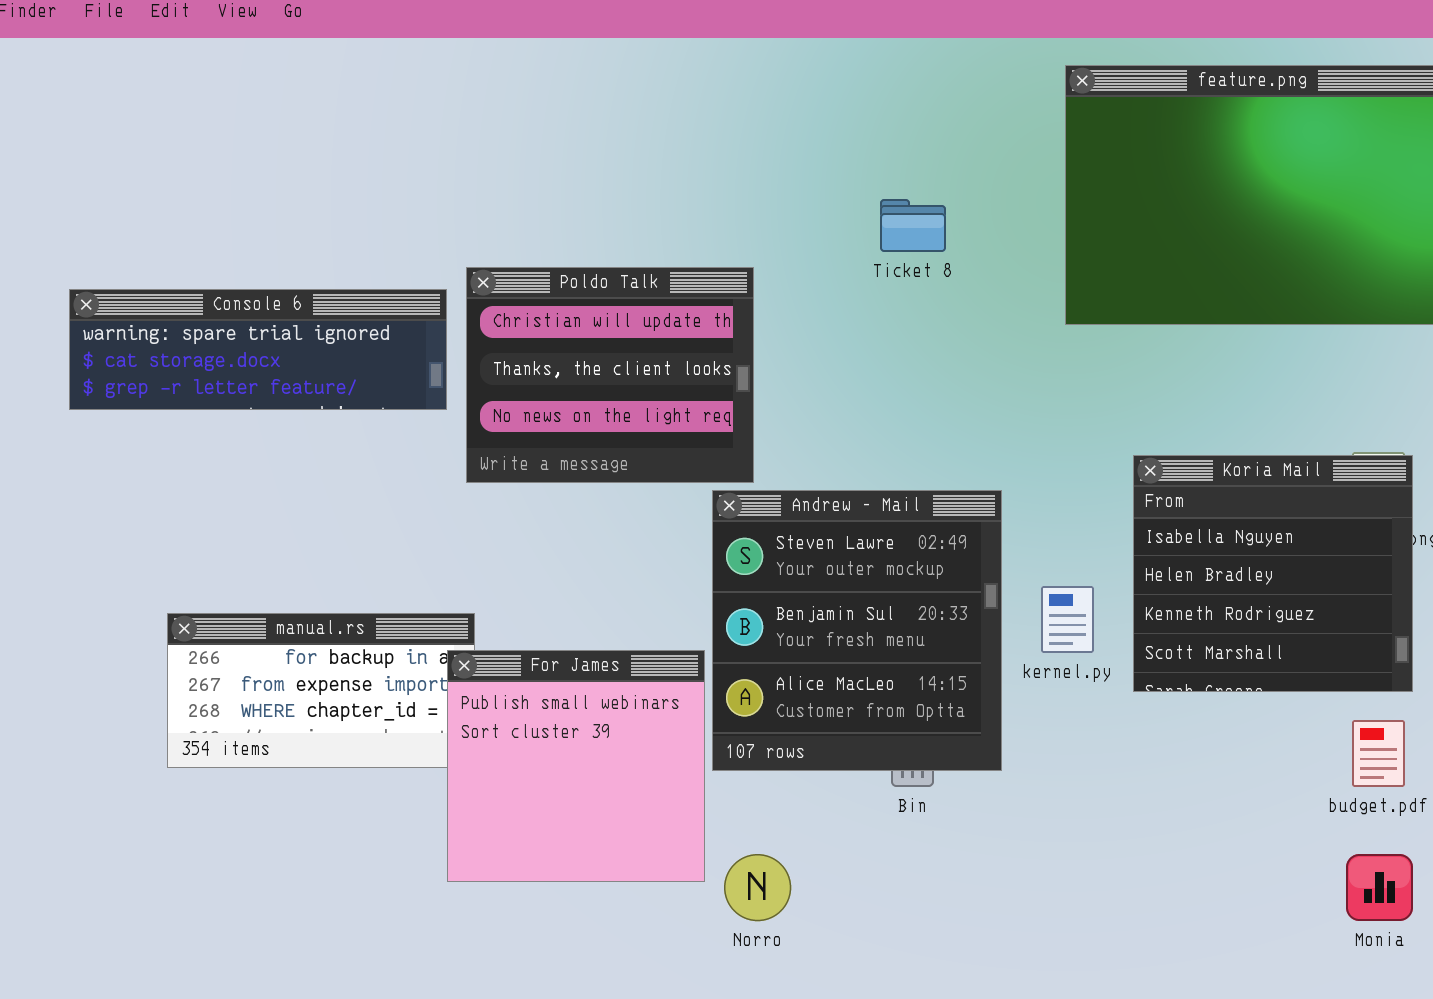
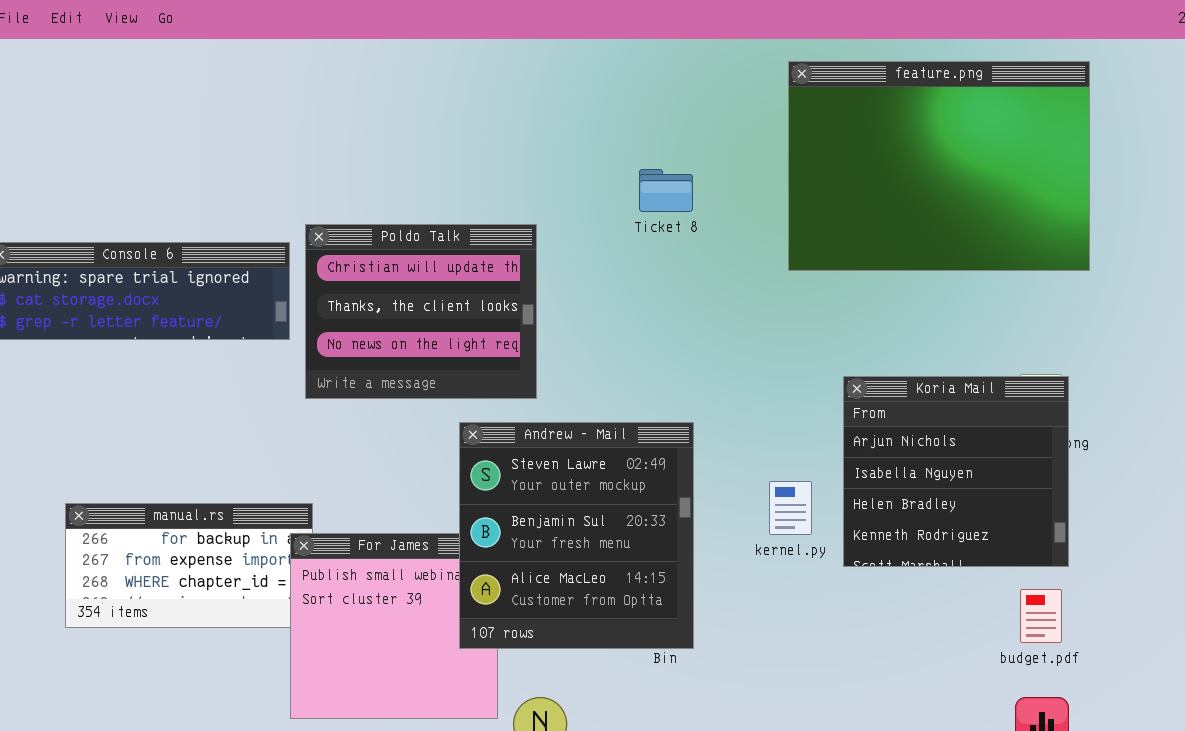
Koria Mail: [1133,455,1413,692] -> [843,376,1069,567], scrolled up 1 row
Andrew - Mail: [712,490,1002,771] -> [459,422,694,649], moved

